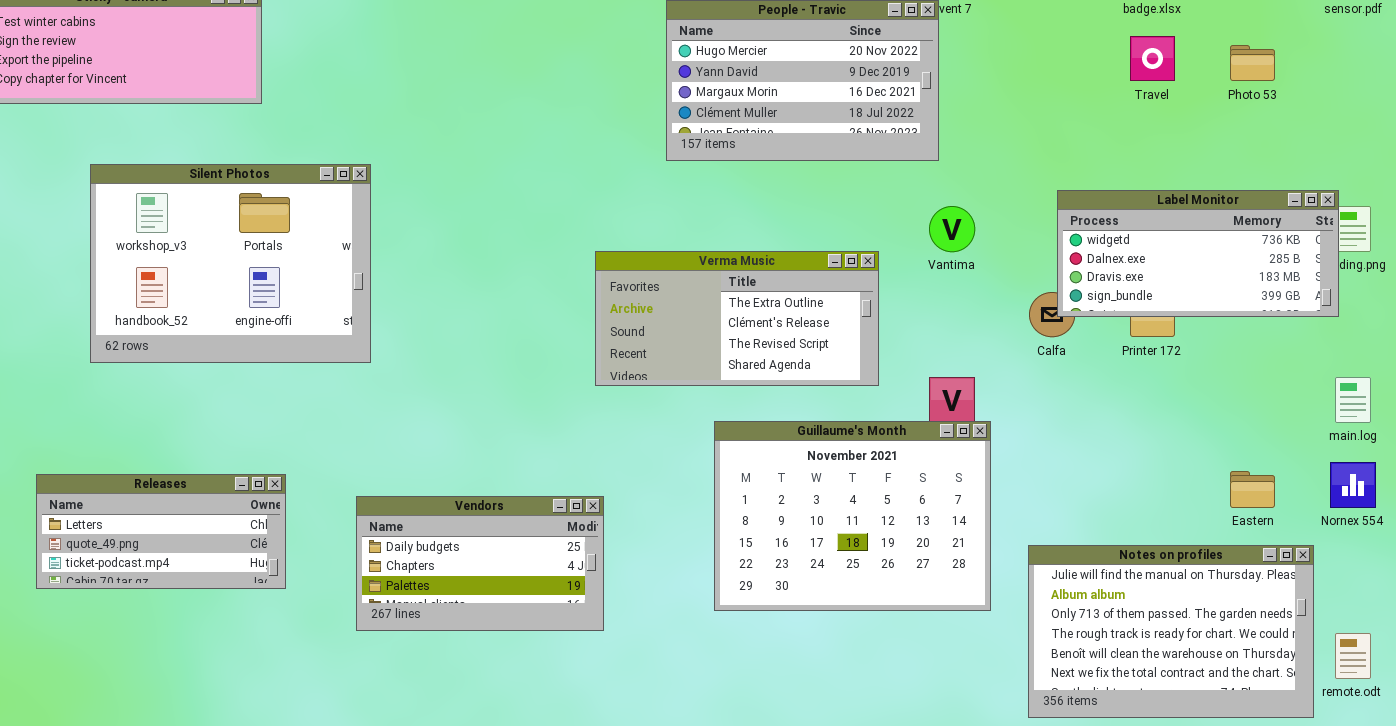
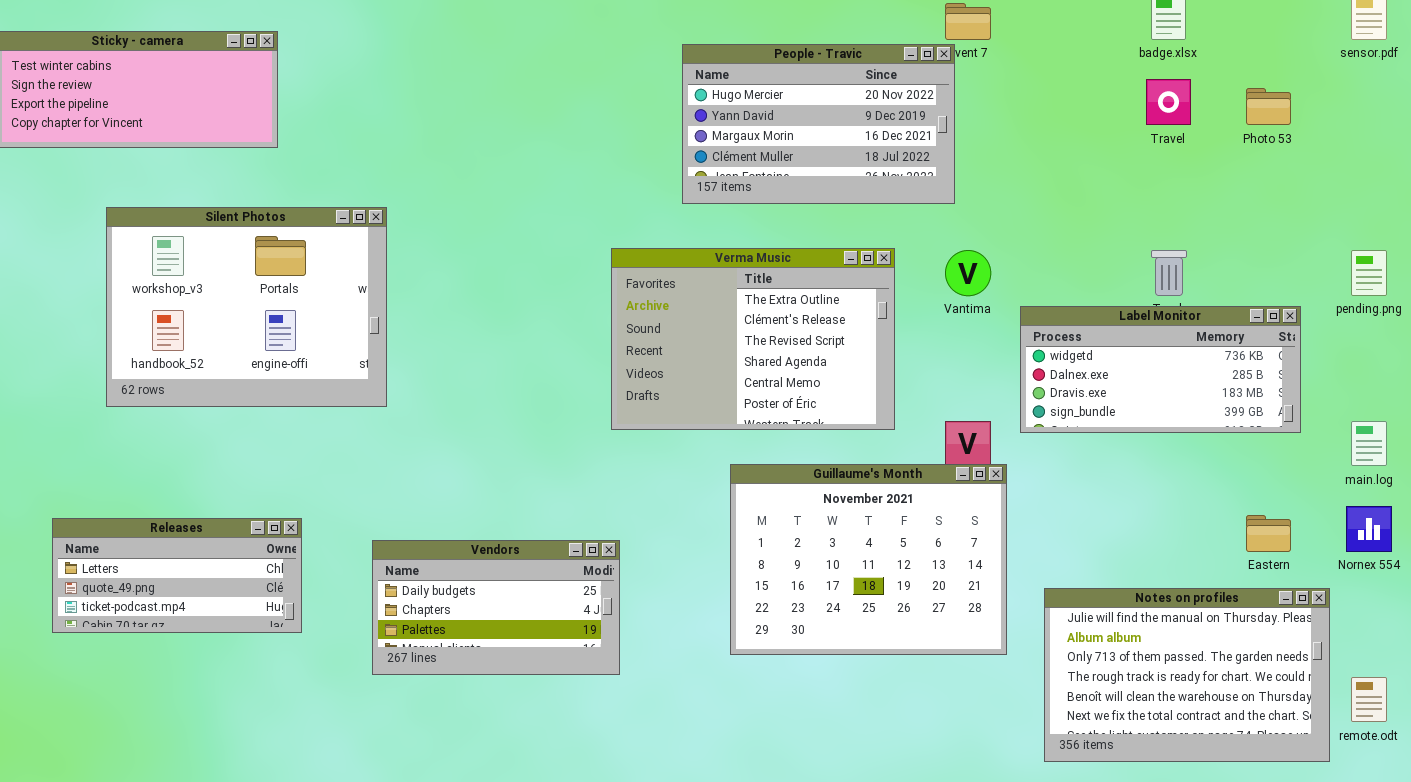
Label Monitor: [1057,190,1339,317] -> [1020,306,1301,433], moved
Verma Music: [595,251,879,386] -> [611,248,895,430], resized

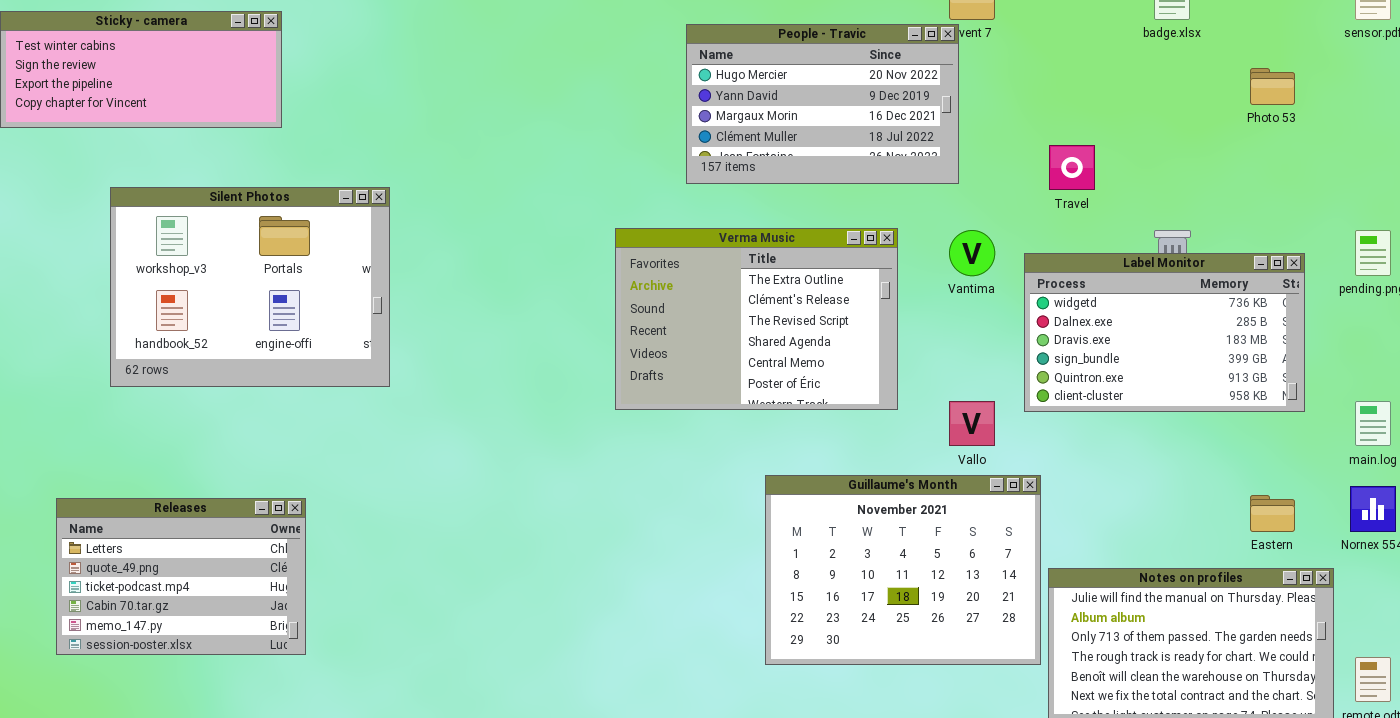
Travel: [1146,79,1191,125] -> [1049,145,1095,190], moved
Label Monitor: [1020,306,1301,433] -> [1024,253,1305,412], resized
Guillaume's Month: [730,464,1007,655] -> [765,475,1041,665], moved
Releases: [52,518,302,633] -> [56,498,306,655], resized
Vendors: [372,540,620,675] -> none, closed

